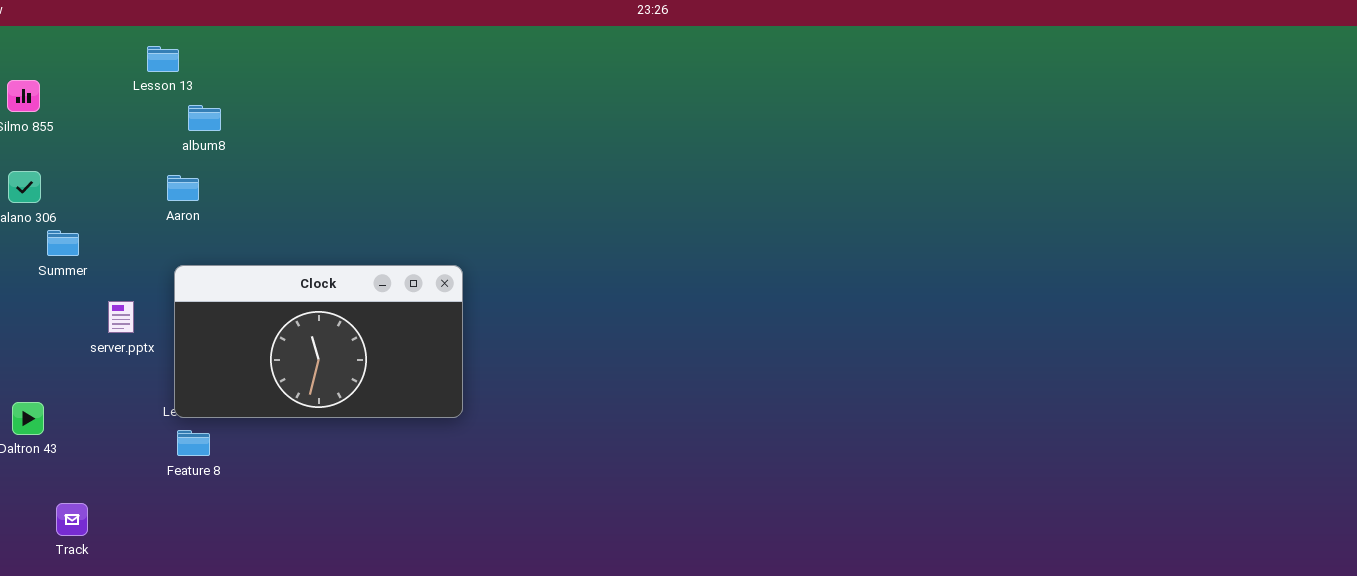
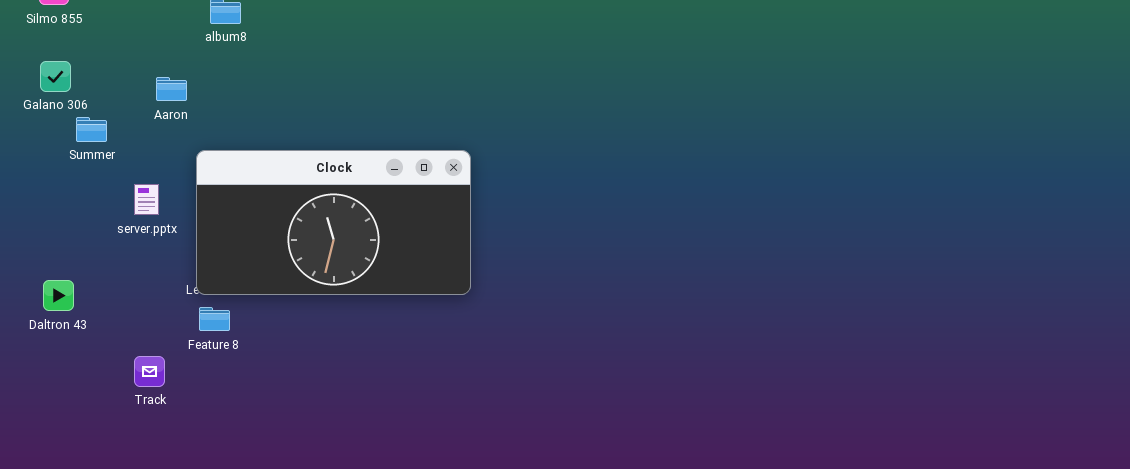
Aaron: [167,175,199,201] -> [156,77,187,101], moved
Track: [56,503,88,536] -> [134,356,165,387], moved

